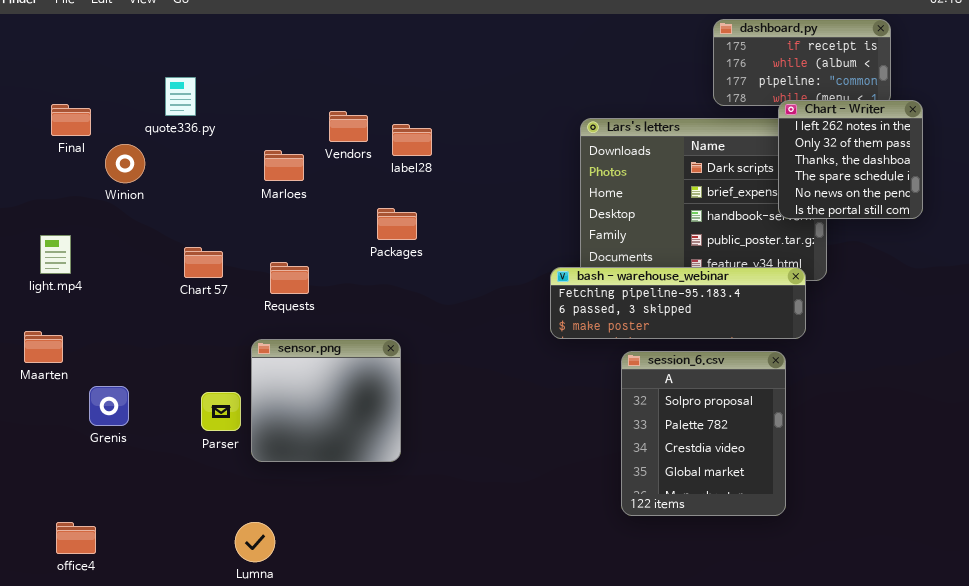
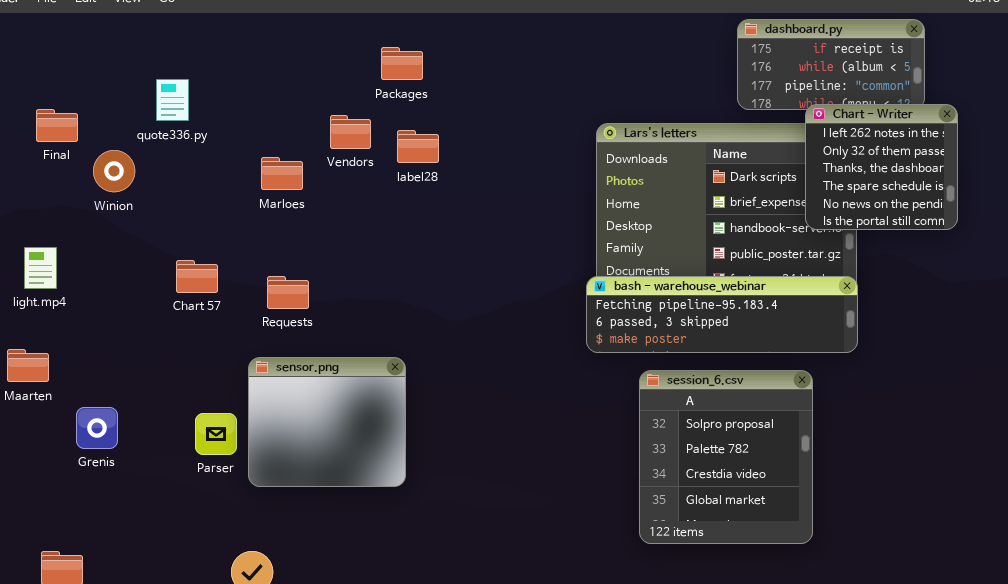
Packages: [377,208,417,240] -> [381,47,423,80], moved
bash - warehouse_webinar: [550,267,806,339] -> [586,276,858,353], moved

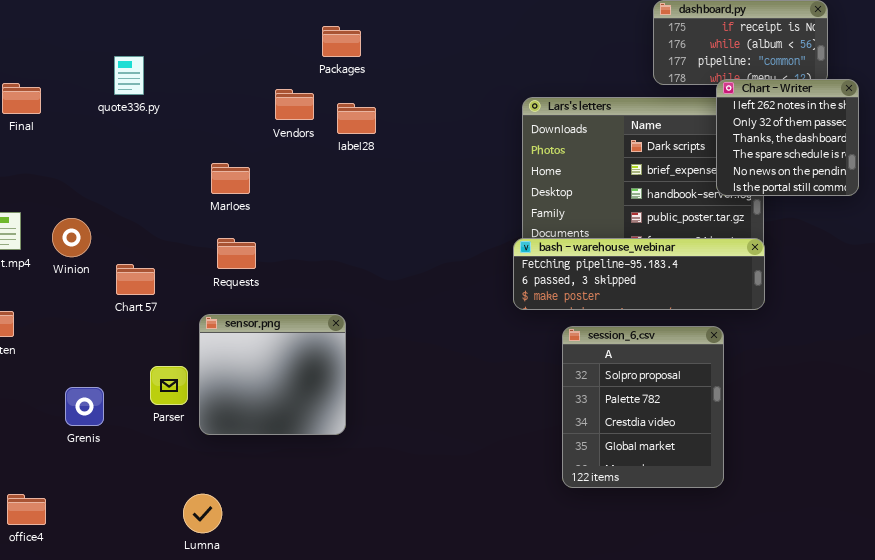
Winion: [93,150,135,192] -> [52,218,91,257], moved
Marloes: [261,157,303,190] -> [211,163,250,194], moved
Chart 57: [176,260,218,293] -> [116,264,155,295], moved
Grenis: [76,407,118,449] -> [65,387,104,426], moved

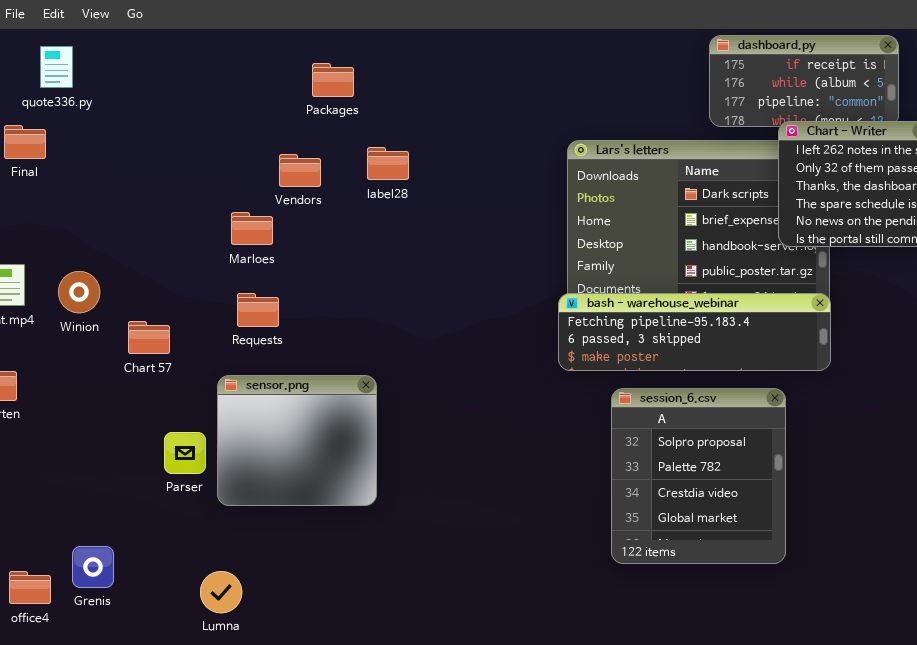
Packages: [322,26,361,57] -> [312,63,354,97], moved
quote336.py: [114,56,144,95] -> [40,46,73,88], moved
Vendors: [275,89,314,120] -> [279,154,321,187], moved
Grenis: [65,387,104,426] -> [72,546,114,588], moved

